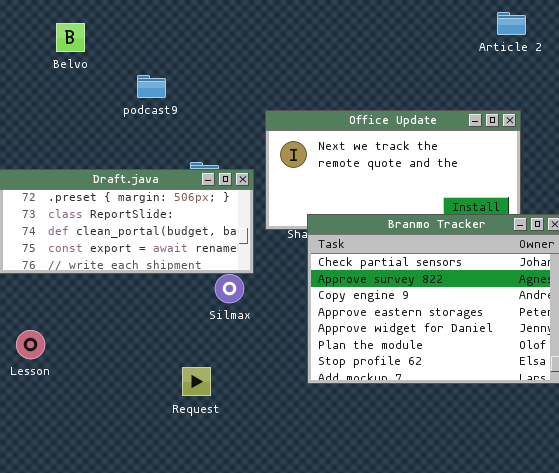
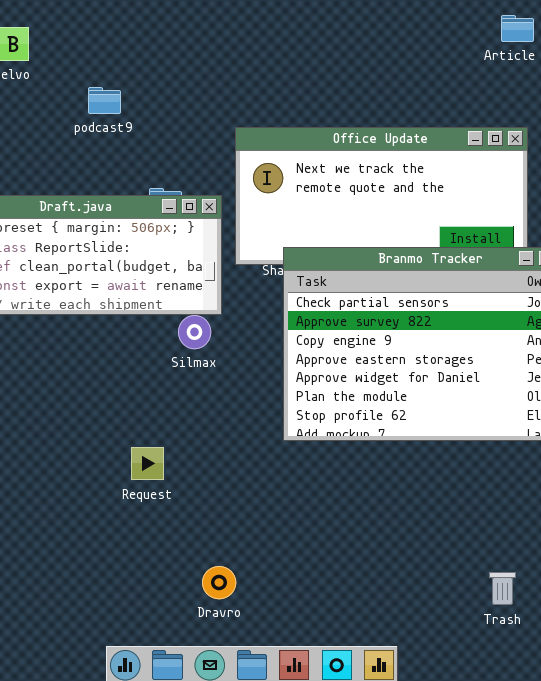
Request: [182,367,211,396] -> [131,447,164,480], moved

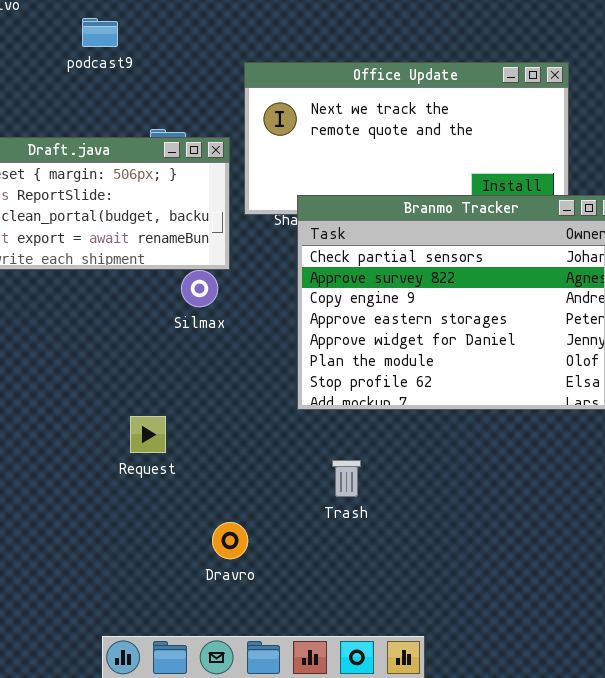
Dravro: [202,566,236,599] -> [212,522,248,559], moved
Trash: [489,572,516,605] -> [332,460,361,497], moved

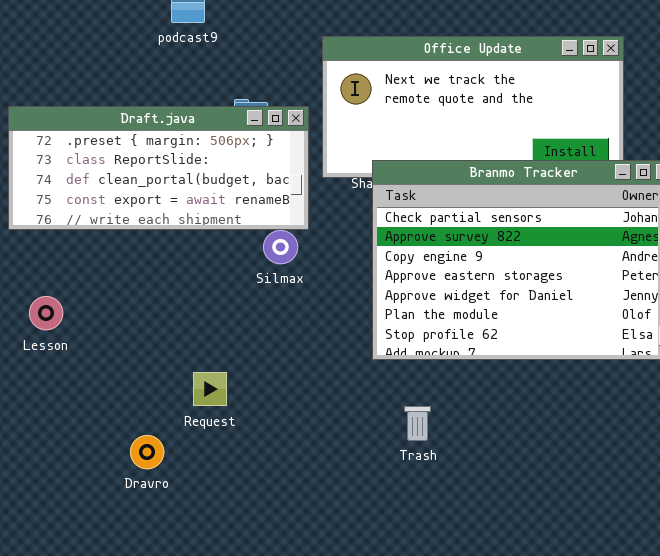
Request: [130,416,166,453] -> [193,372,227,406], moved
Dravro: [212,522,248,559] -> [130,435,164,469], moved

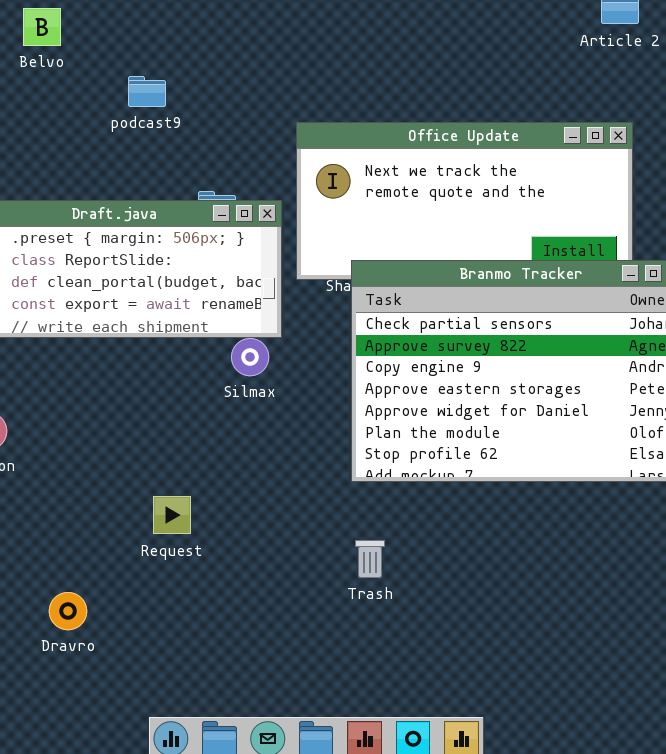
Trash: [404,406,431,441] -> [355,540,385,578], moved
Dravro: [130,435,164,469] -> [49,592,87,630], moved

